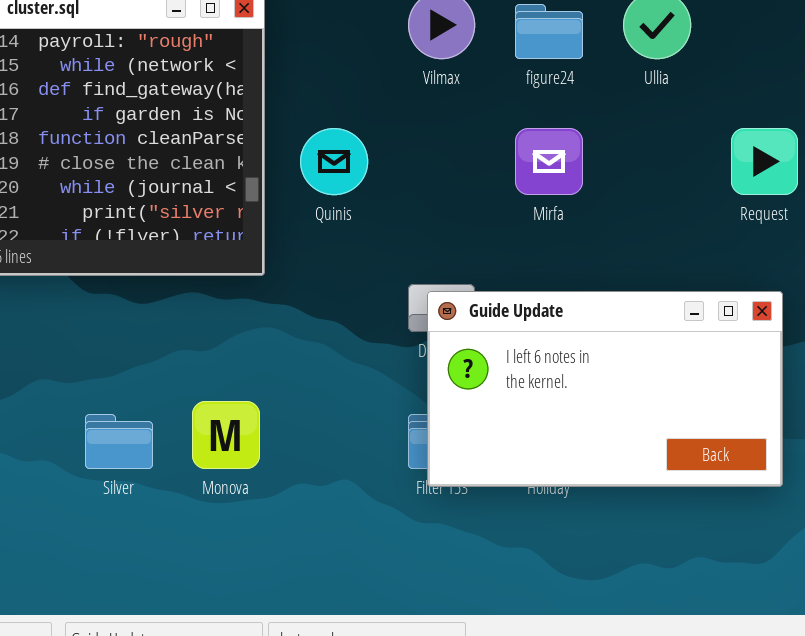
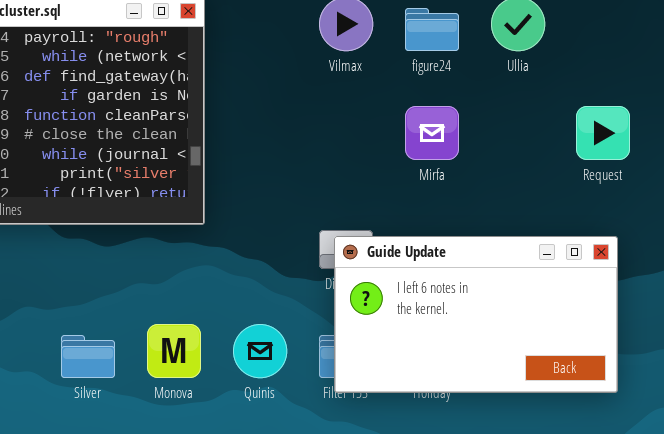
Quinis: [300,128,368,195] -> [233,324,287,378], moved

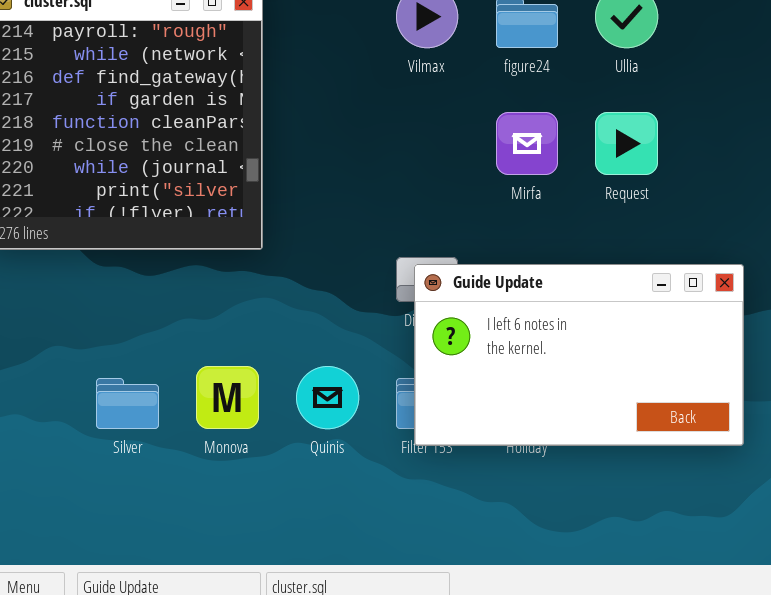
Request: [576,106,630,160] -> [595,112,658,175], moved

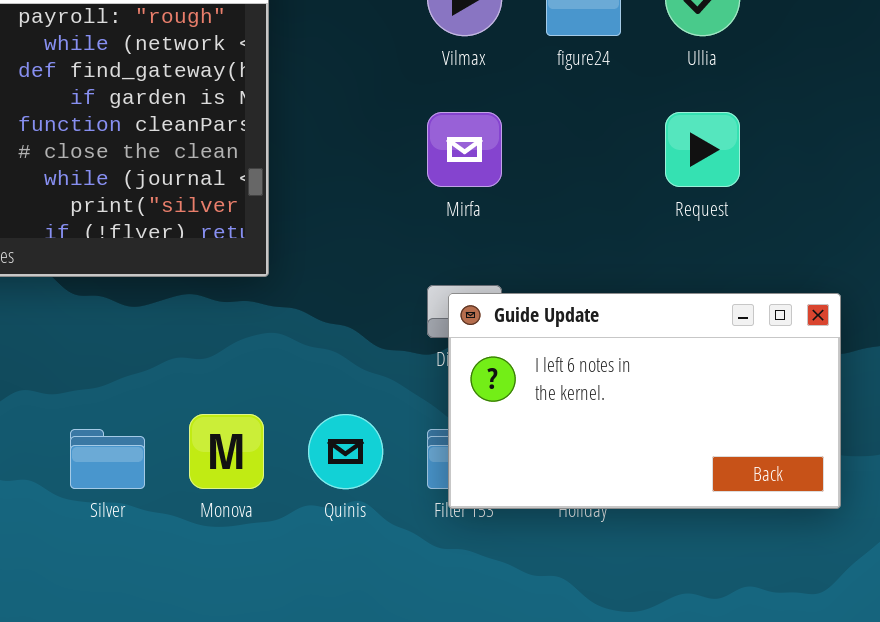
Mirfa: [496,112,558,175] -> [427,112,502,187], moved

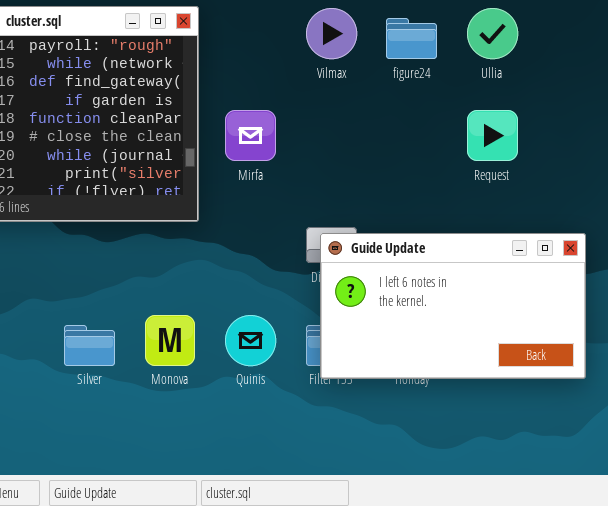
Mirfa: [427,112,502,187] -> [225,110,276,161], moved

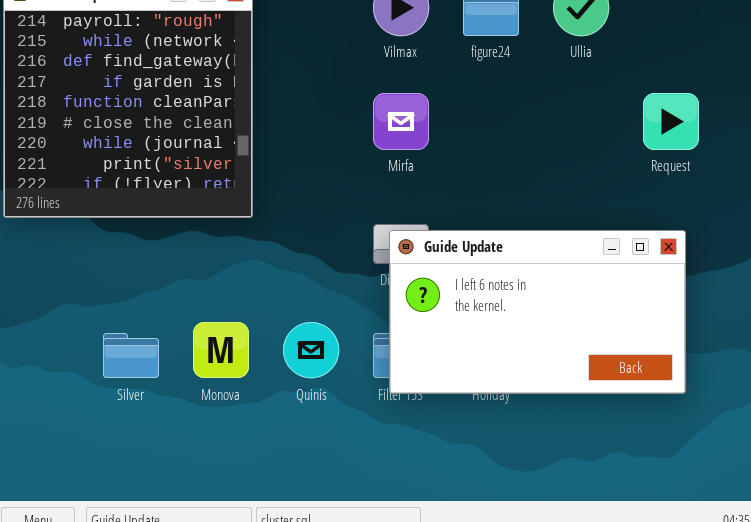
Mirfa: [225,110,276,161] -> [373,93,429,150], moved
Request: [467,110,518,161] -> [643,93,699,150], moved

